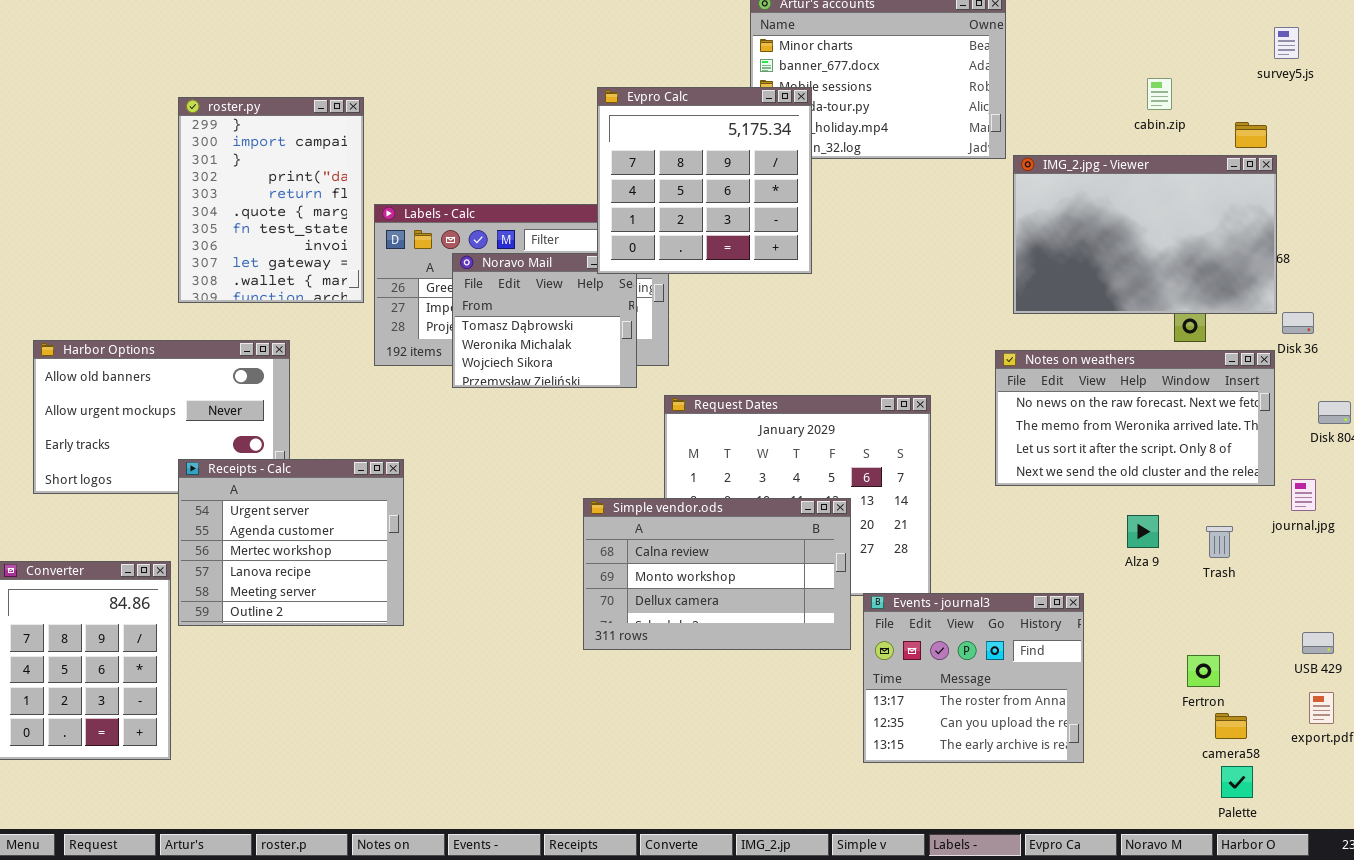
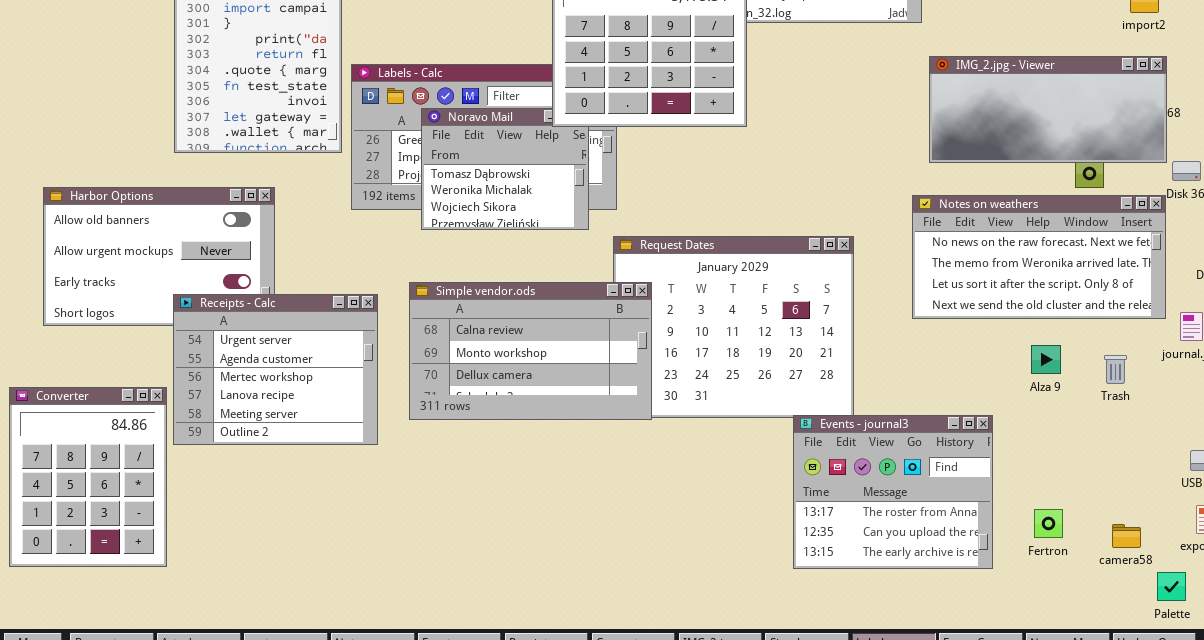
IMG_2.jpg - Viewer: [1013,155,1277,314] -> [929,56,1167,163], resized
Simple vendor.ods: [583,498,851,650] -> [409,282,652,420], moved
Fertron: [1187,655,1220,687] -> [1034,509,1063,538], moved
Palette: [1221,766,1253,798] -> [1157,572,1186,601], moved

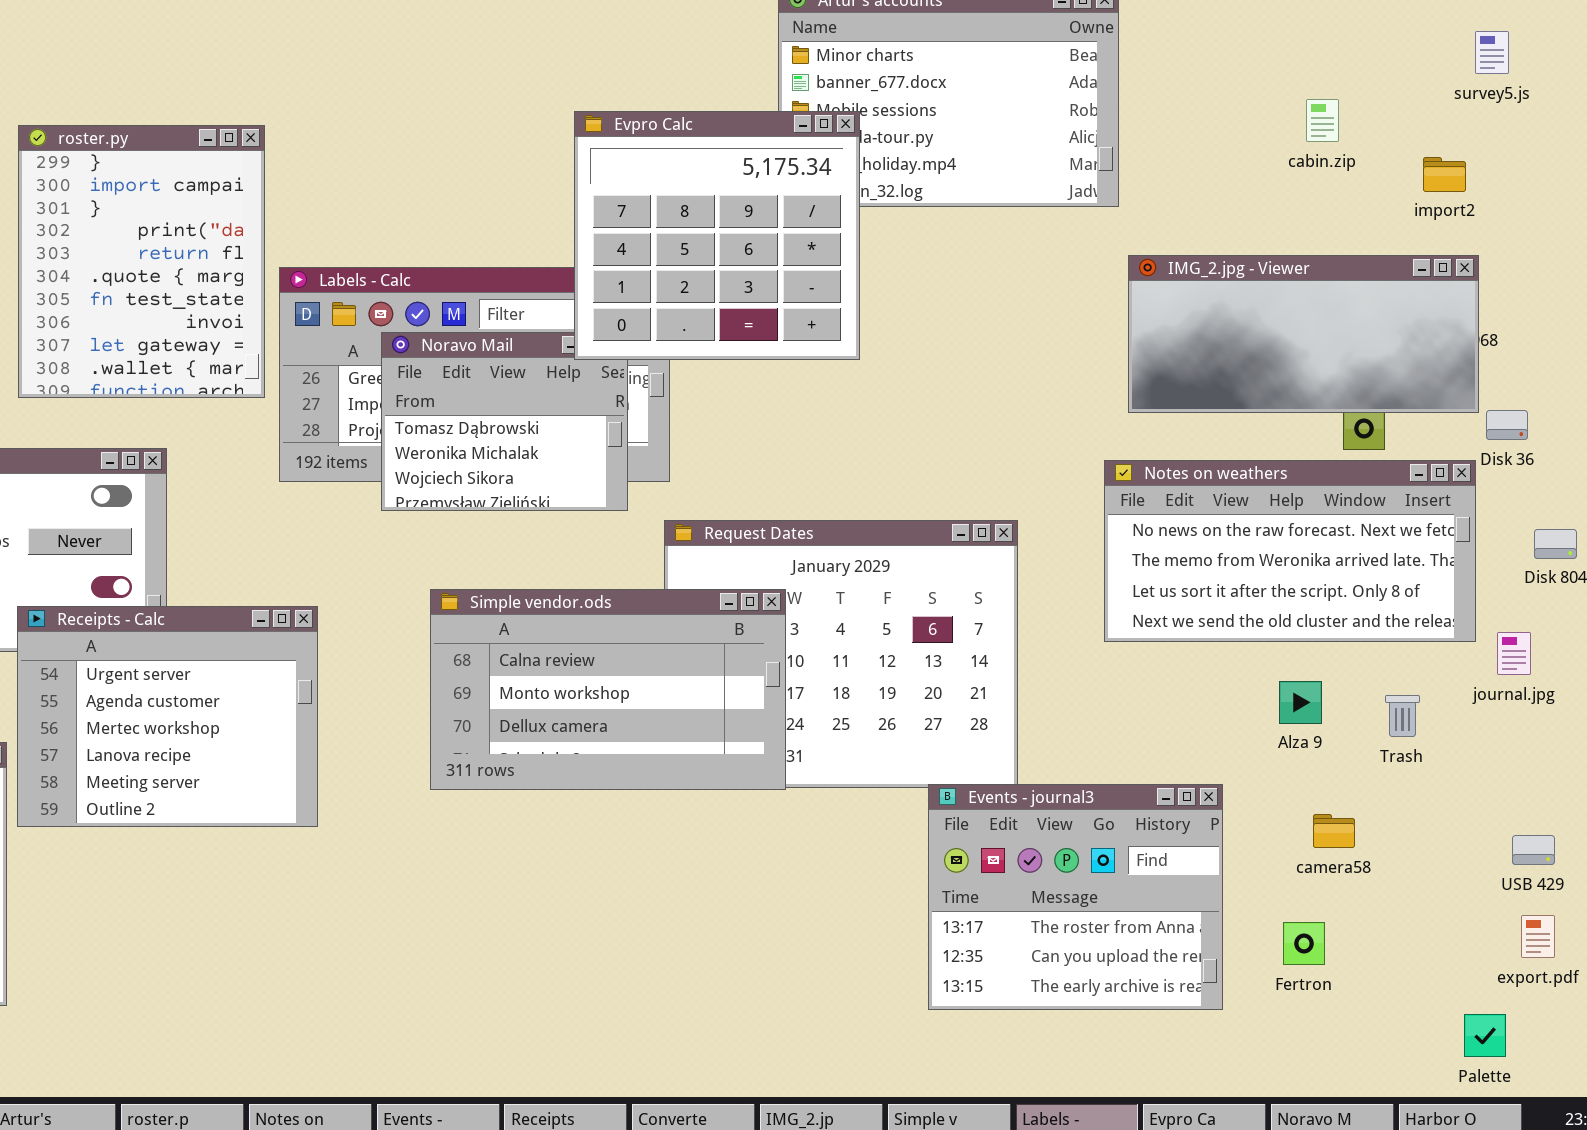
Simple vendor.ods: [409,282,652,420] -> [430,589,786,790], moved
camera58: [1112,524,1141,548] -> [1313,814,1355,848], moved

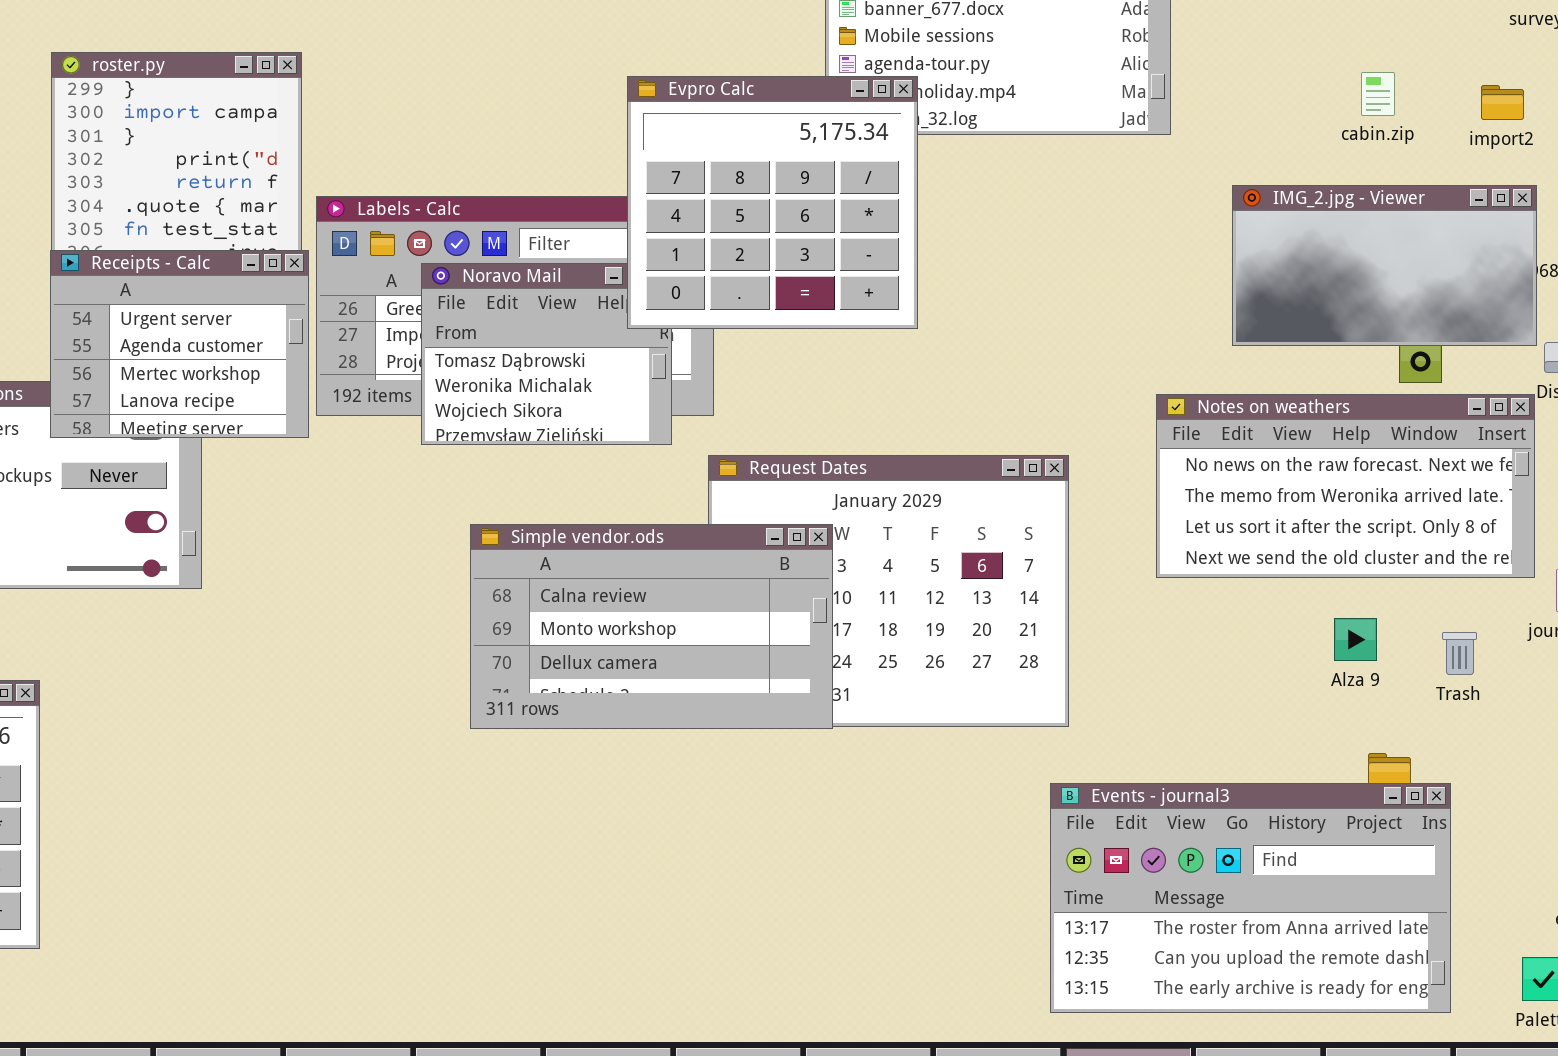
cabin.zip: [1306,99,1339,142] -> [1361,72,1395,116], moved
Evpro Calc: [574,111,860,360] -> [627,76,918,329], moved
IMG_2.jpg - Viewer: [1128,255,1479,413] -> [1232,185,1537,346], resized
Receipts - Calc: [17,606,318,827] -> [50,250,309,438], moved, resized
Events - journal3: [928,784,1223,1010] -> [1050,783,1451,1013], moved, resized

